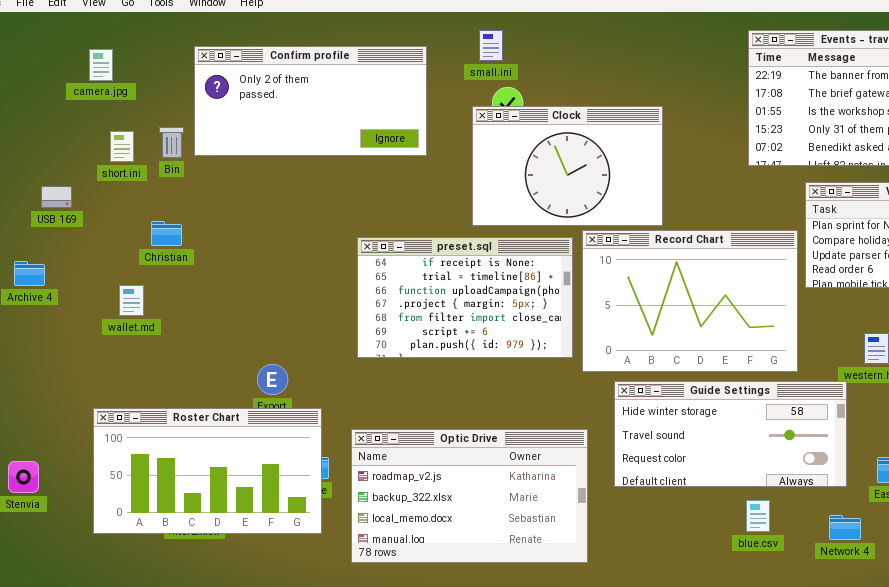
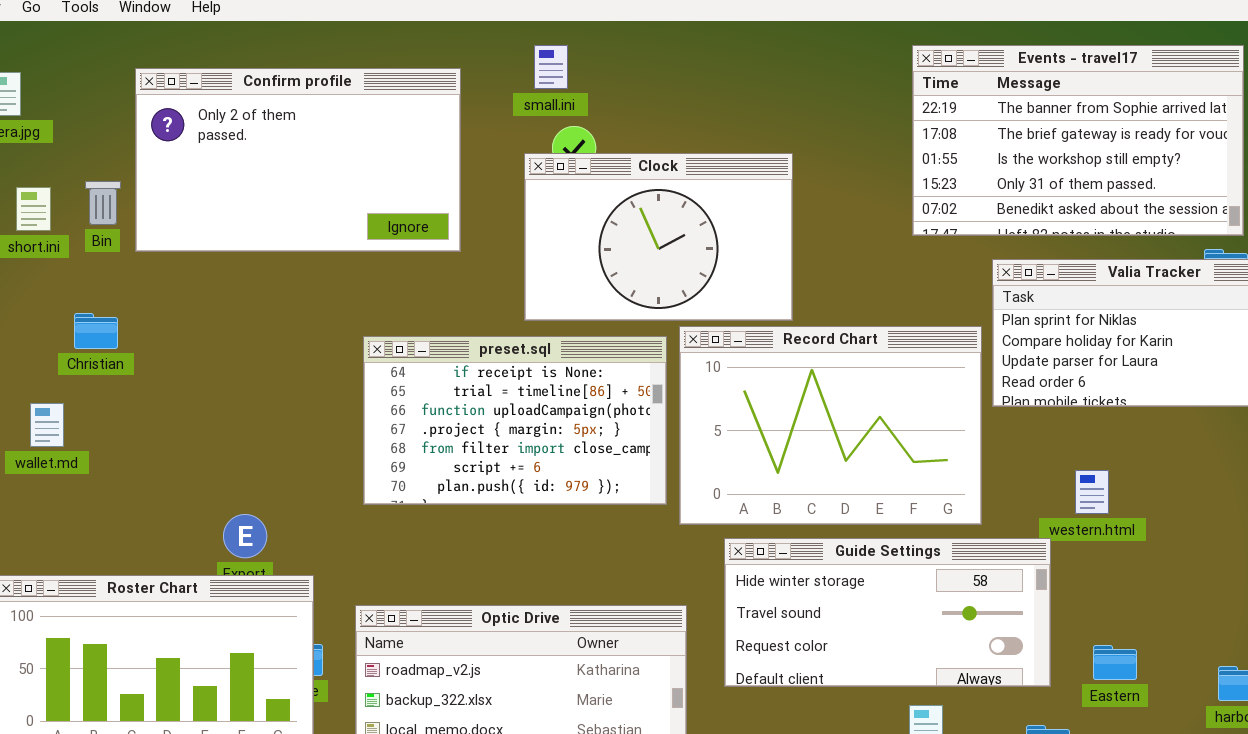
Confirm profile: [194,46,427,156] -> [135,68,461,252], resized

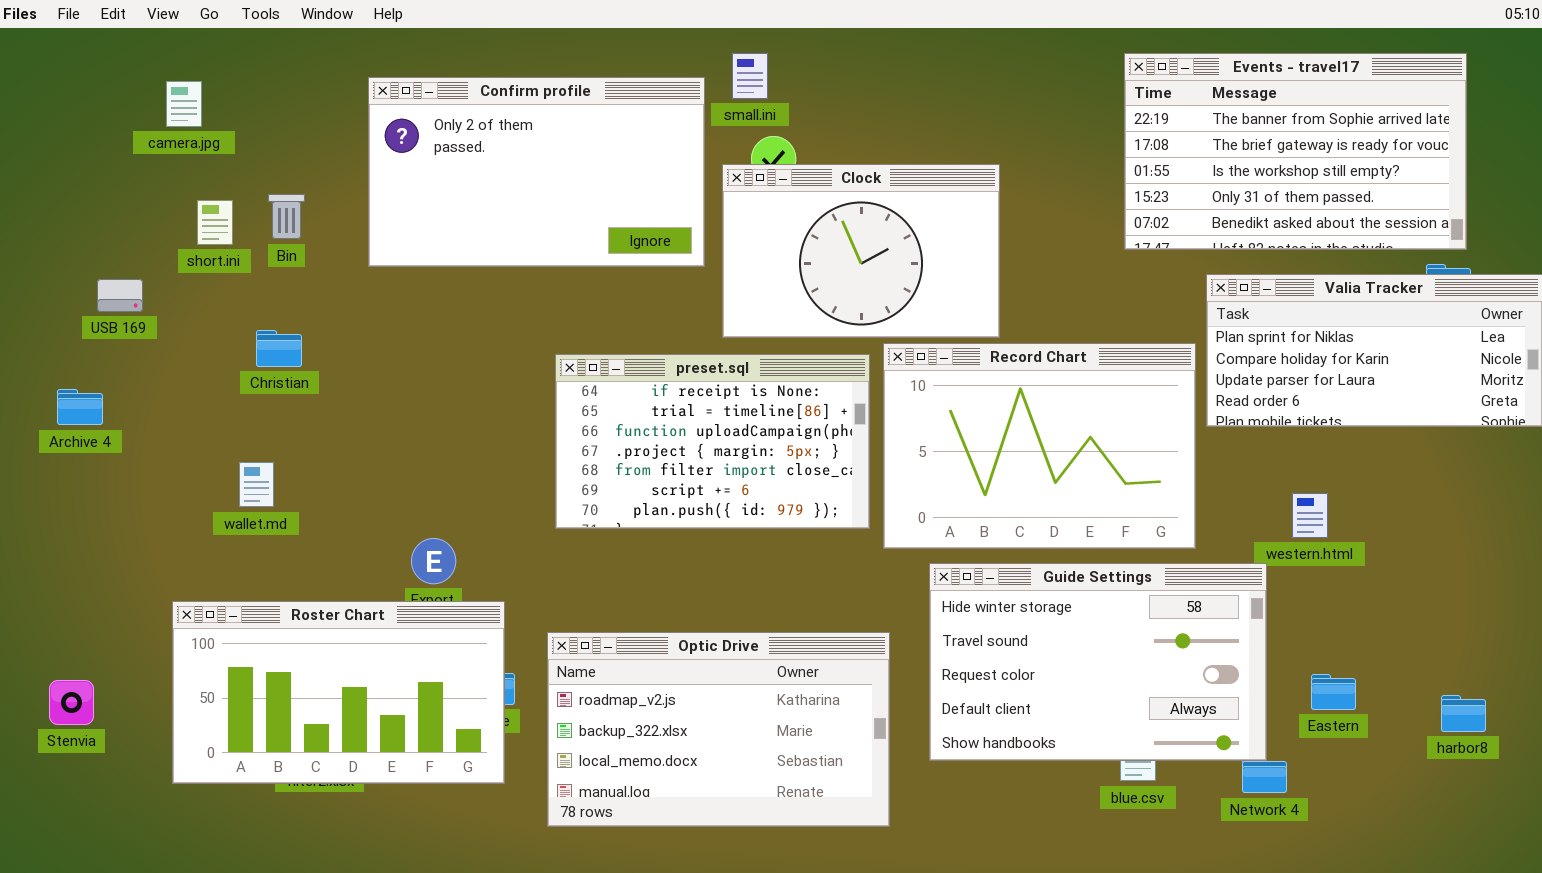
Confirm profile: [135,68,461,252] -> [368,77,705,267], moved
wallet.md: [30,403,64,447] -> [239,462,274,507], moved
Guide Settings: [724,538,1051,687] -> [929,563,1267,761], resized

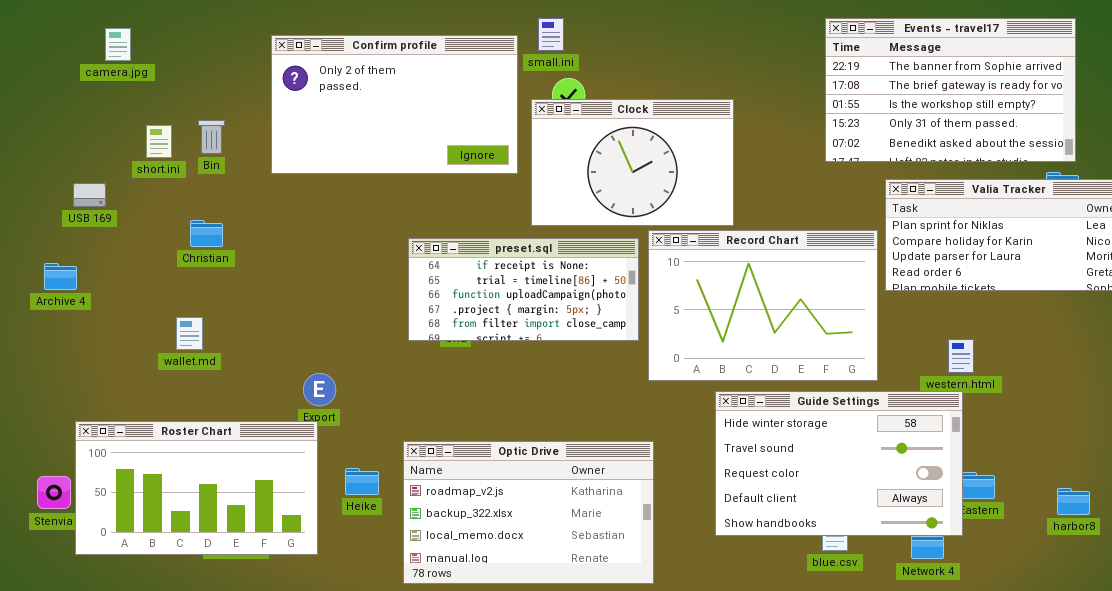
camera.jpg: [166,81,202,127] -> [105,28,131,61], moved
preset.sql: [555,354,870,529] -> [408,238,639,341], resized
Guide Settings: [929,563,1267,761] -> [715,391,963,536], moved
Roster Chart: [172,601,505,784] -> [75,421,318,555], moved

